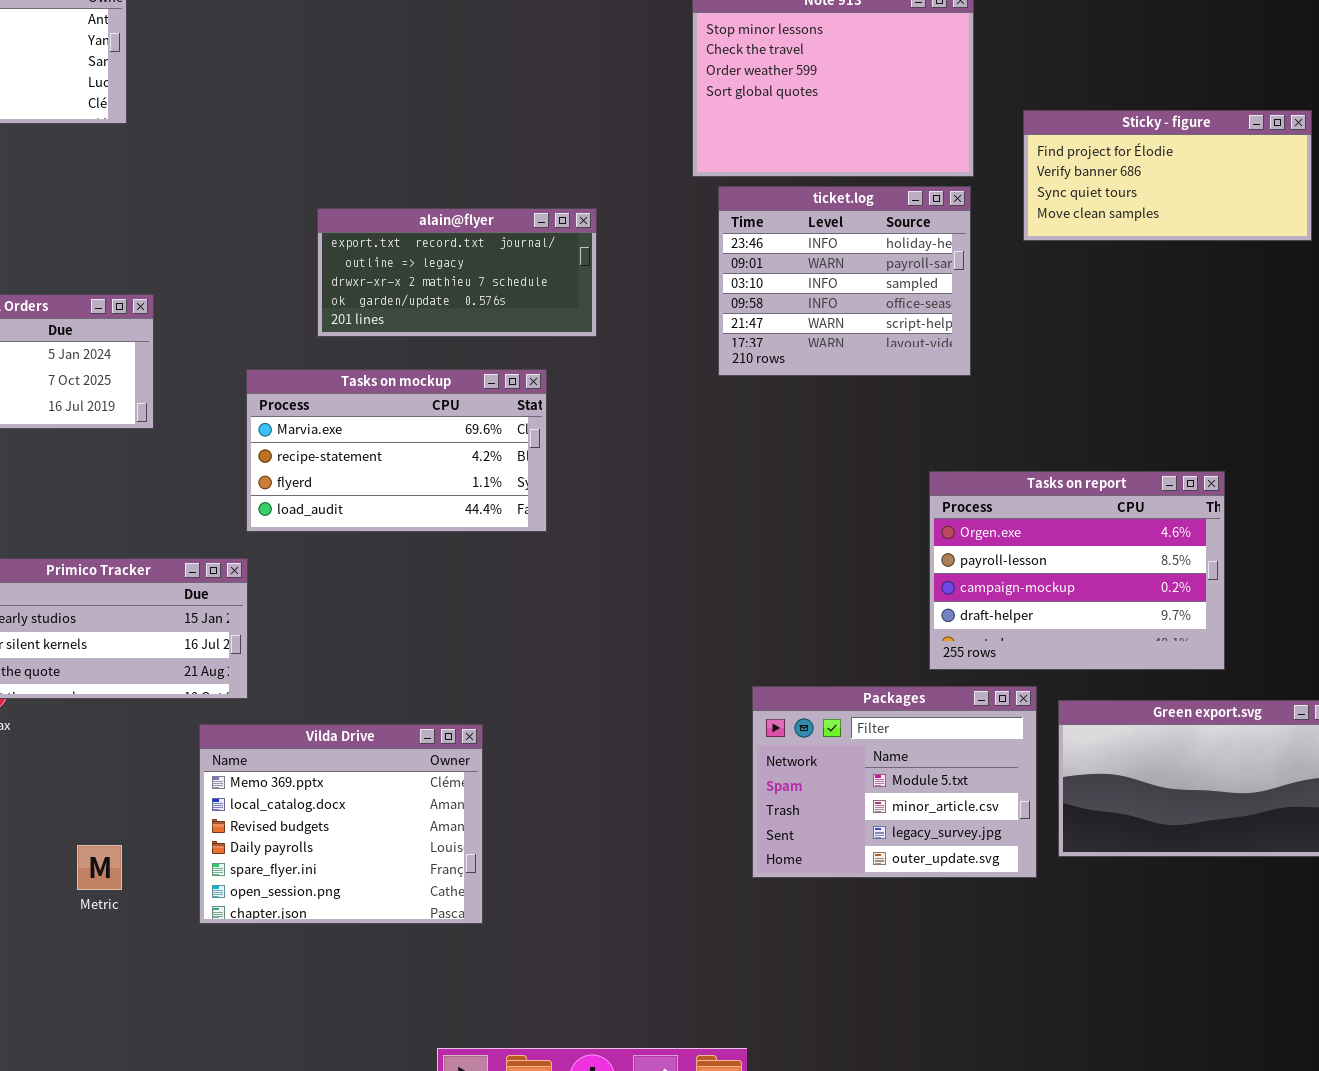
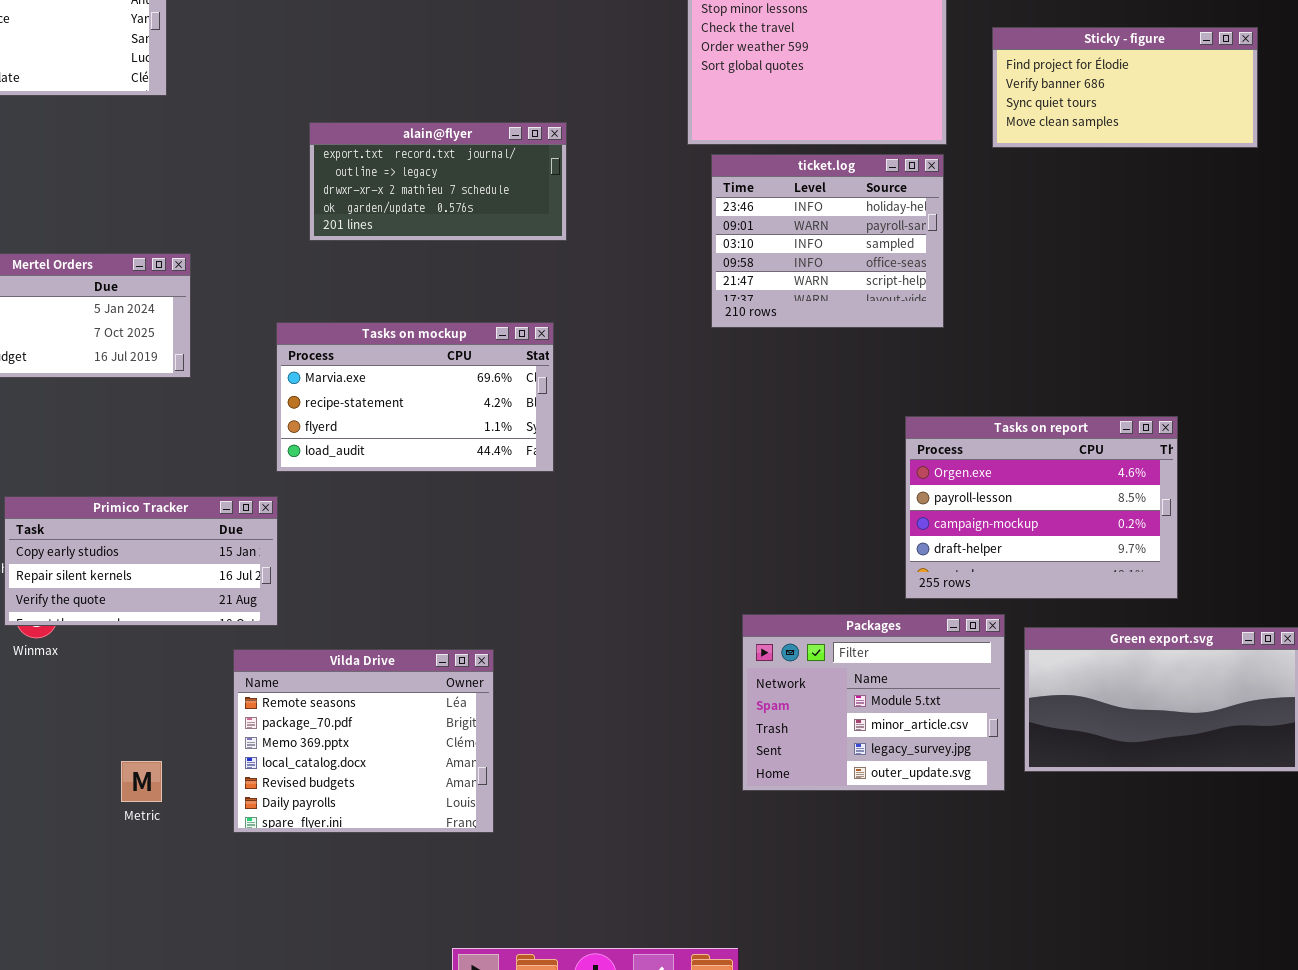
Sticky - figure: [1023,110,1312,241] -> [992,27,1258,148], moved
alain@flyer: [317,208,597,337] -> [309,122,567,241], moved
Vilda Drive: [199,724,483,924] -> [233,649,494,833], scrolled up 2 rows

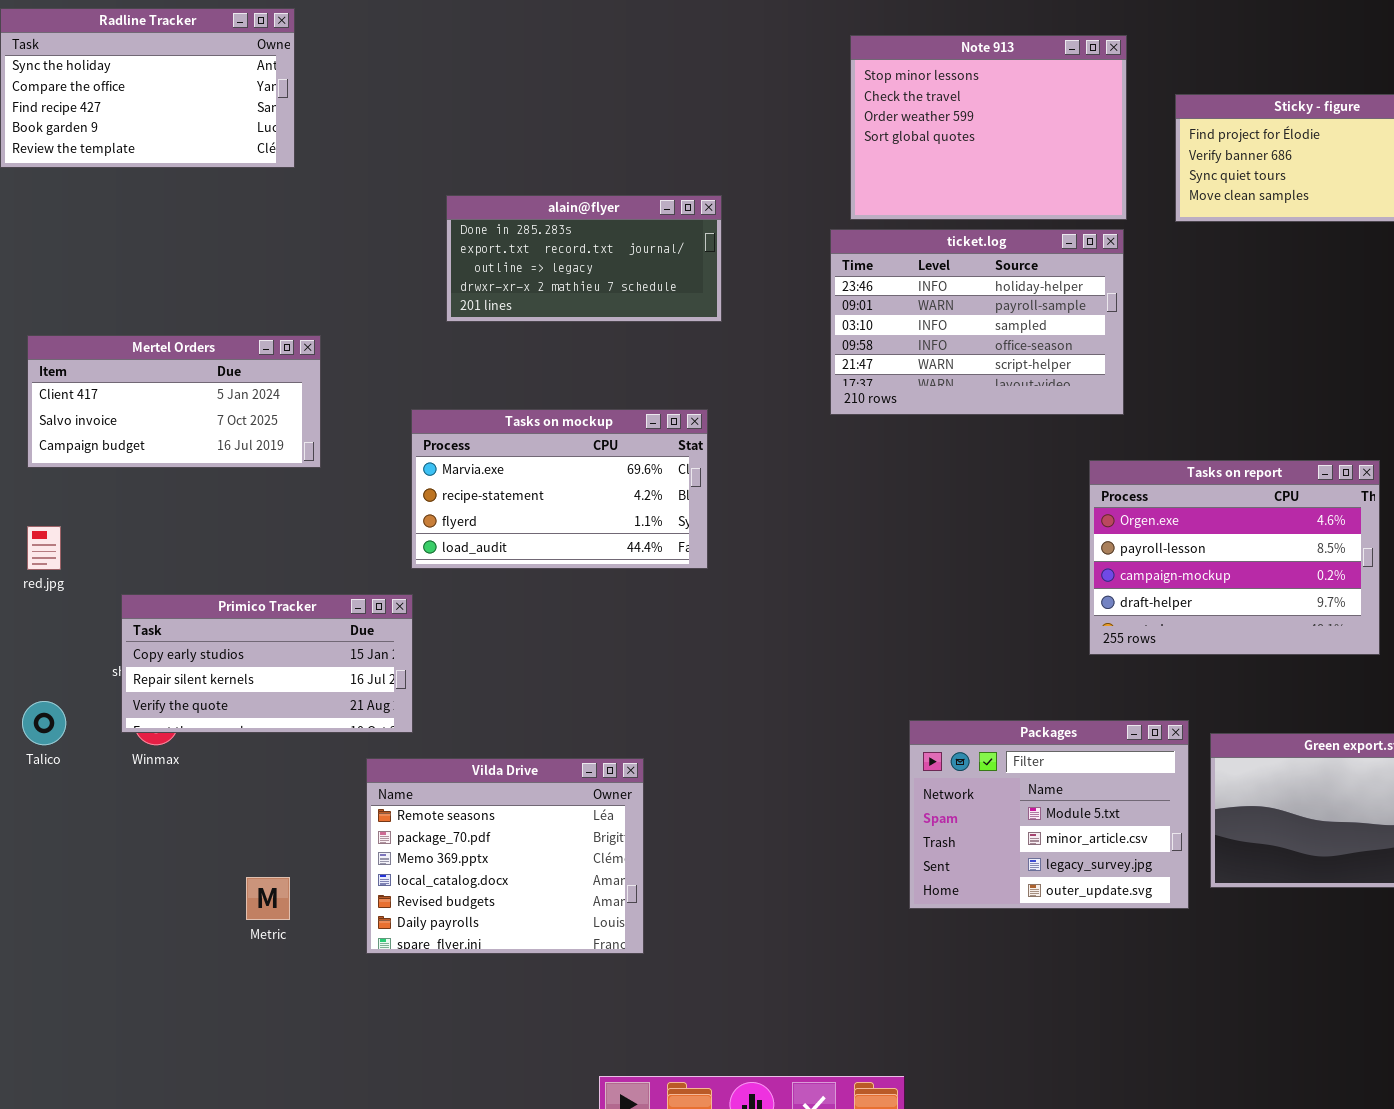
alain@flyer: [309,122,567,241] -> [446,195,722,322], scrolled up 1 row
ticket.log: [711,154,944,328] -> [830,229,1124,415], resized
Tasks on report: [905,416,1178,599] -> [1089,460,1380,655], moved

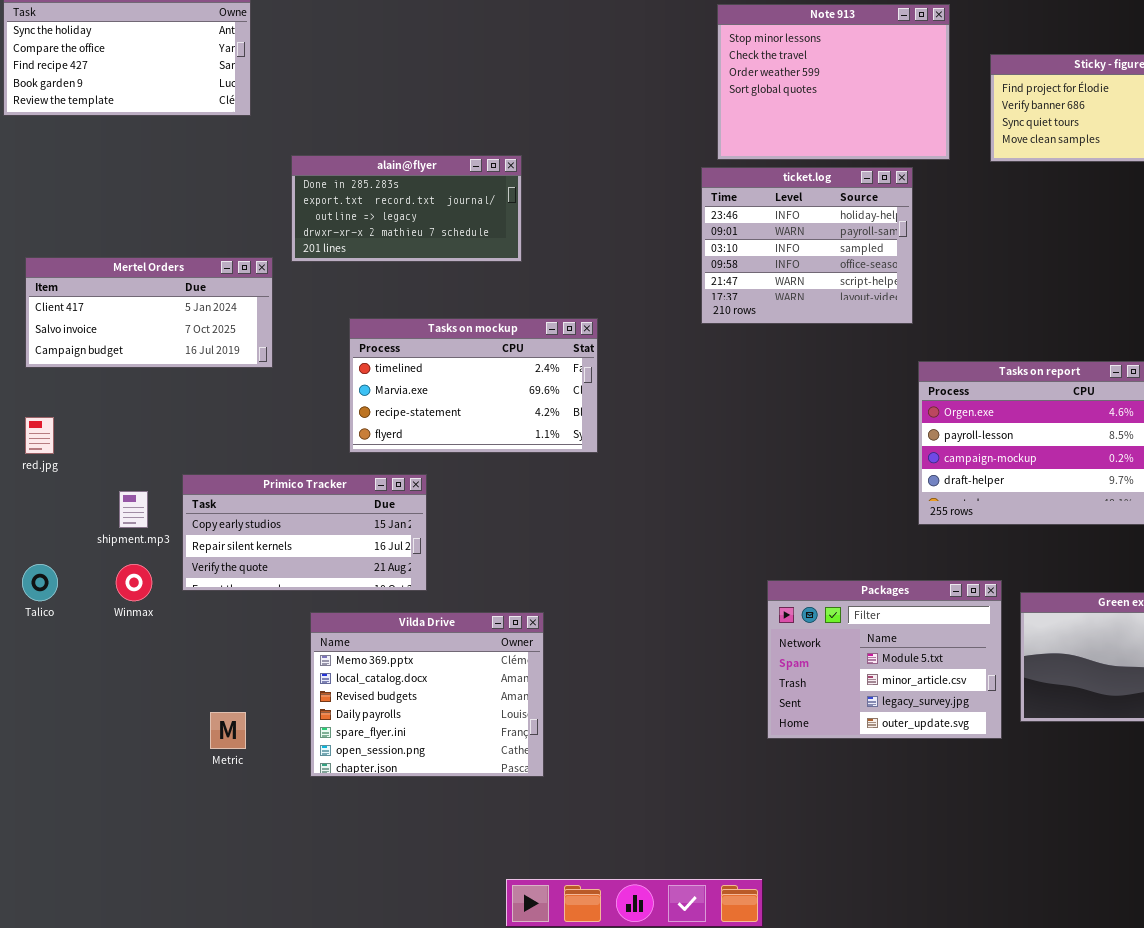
alain@flyer: [446,195,722,322] -> [291,155,522,262], moved
ticket.log: [830,229,1124,415] -> [701,167,913,324], resized
Tasks on mockup: [411,409,708,569] -> [349,318,598,453], scrolled up 1 row
Primico Tracker: [121,594,413,733] -> [182,474,427,591], moved
Vilda Drive: [366,758,644,954] -> [310,612,544,777], scrolled down 2 rows

